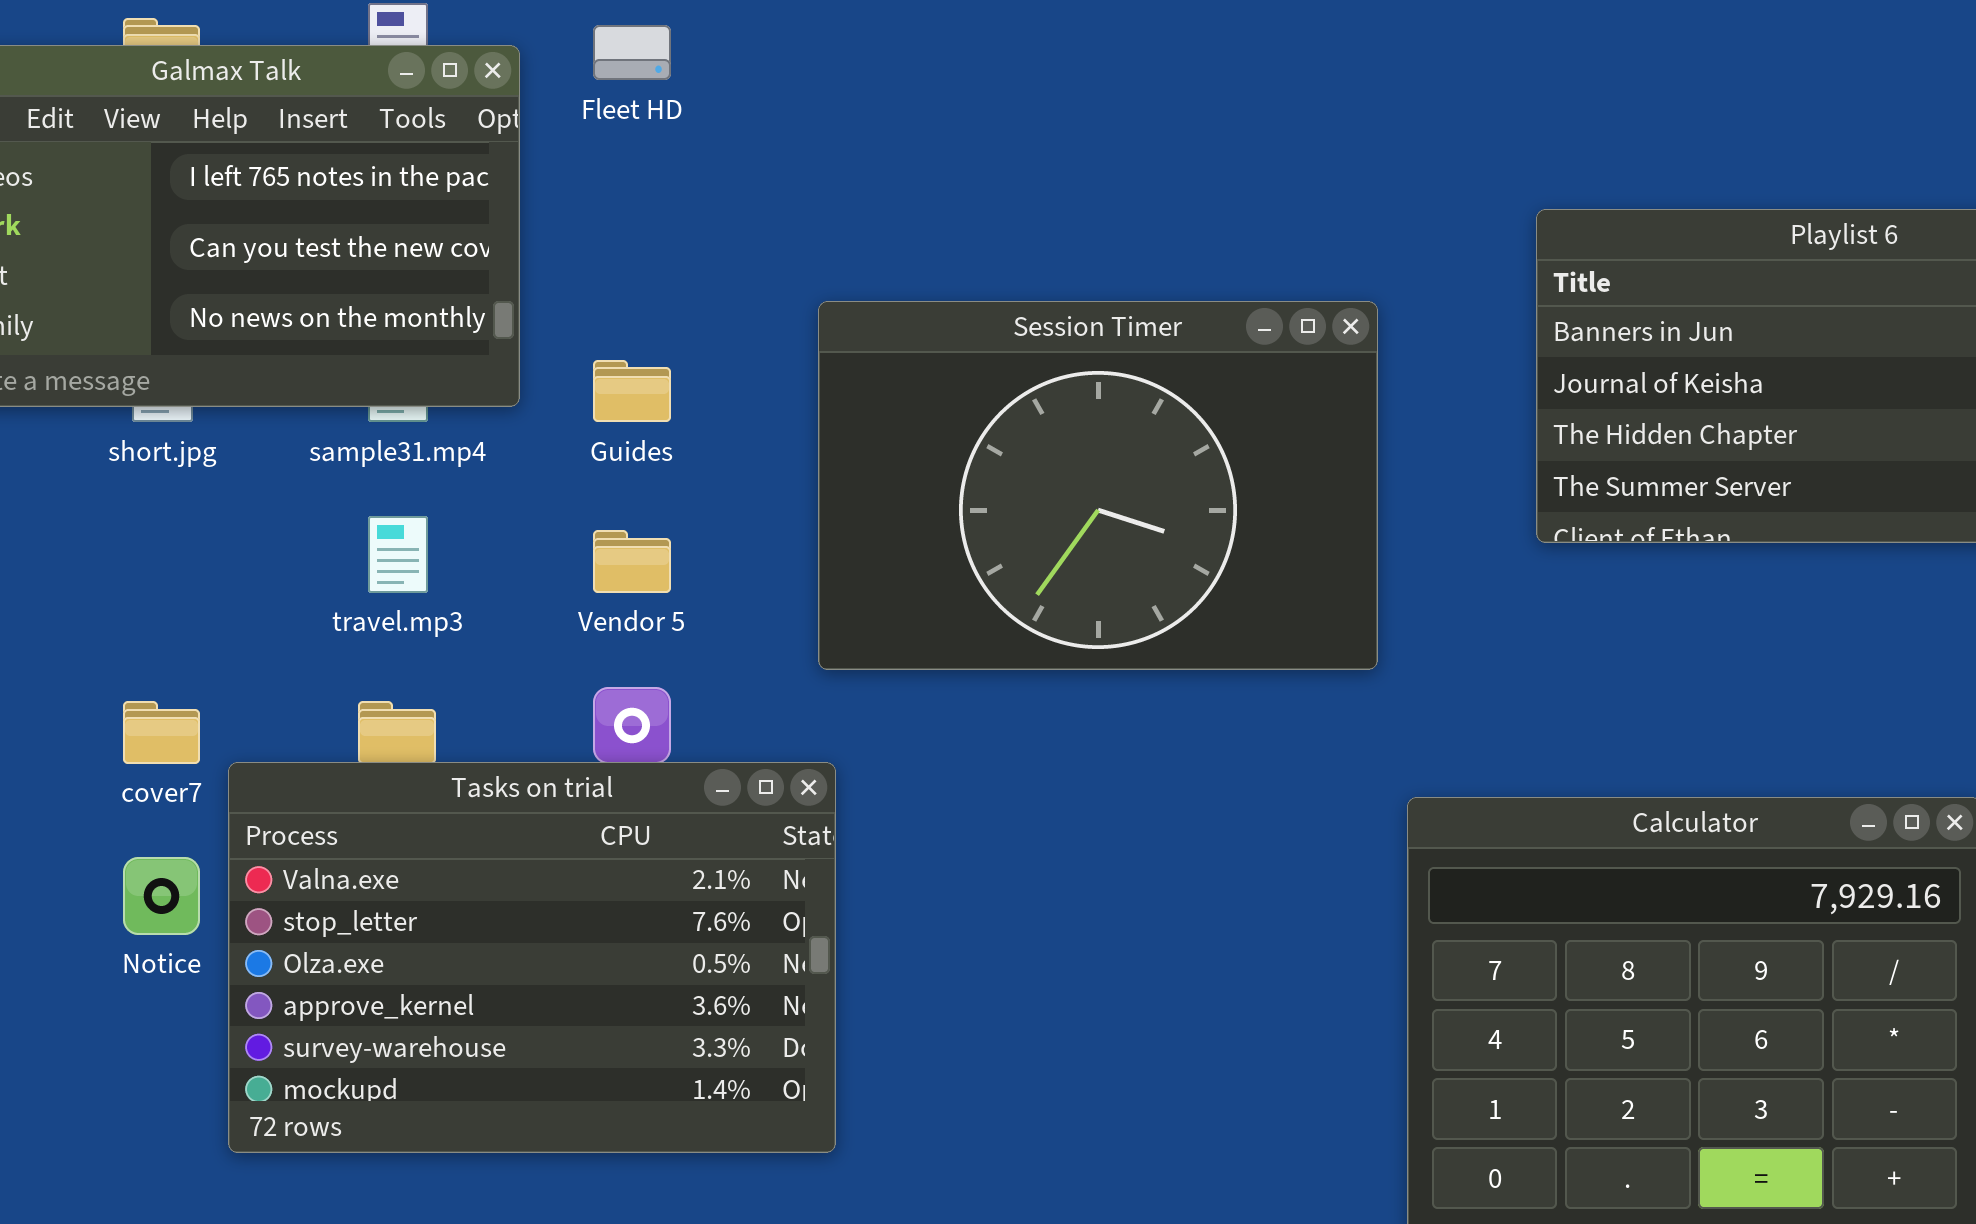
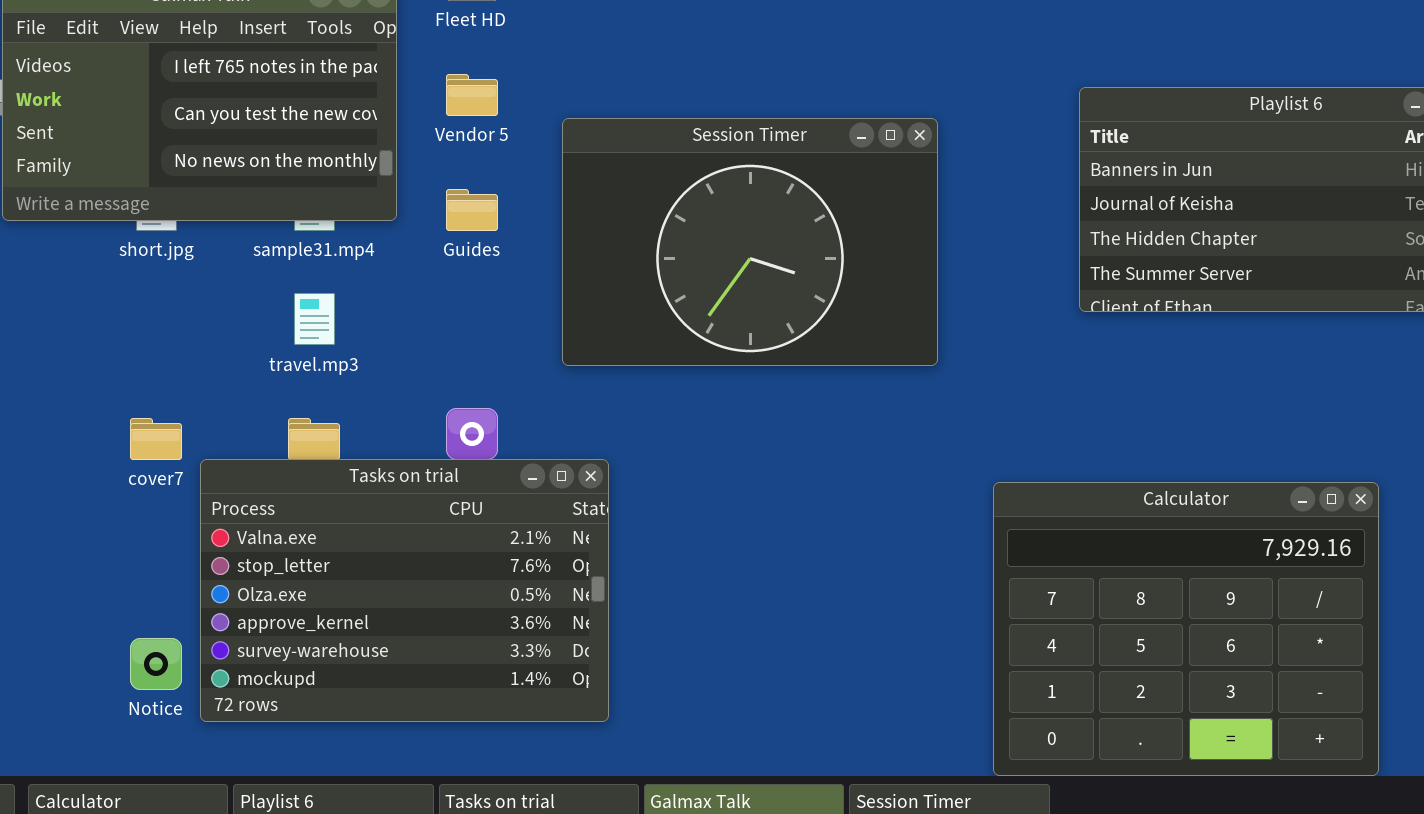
Session Timer: [818,301,1378,670] -> [562,118,938,366], moved
Vendor 5: [593,530,671,593] -> [446,74,498,116], moved
Notice: [123,857,200,935] -> [130,638,182,690], moved

